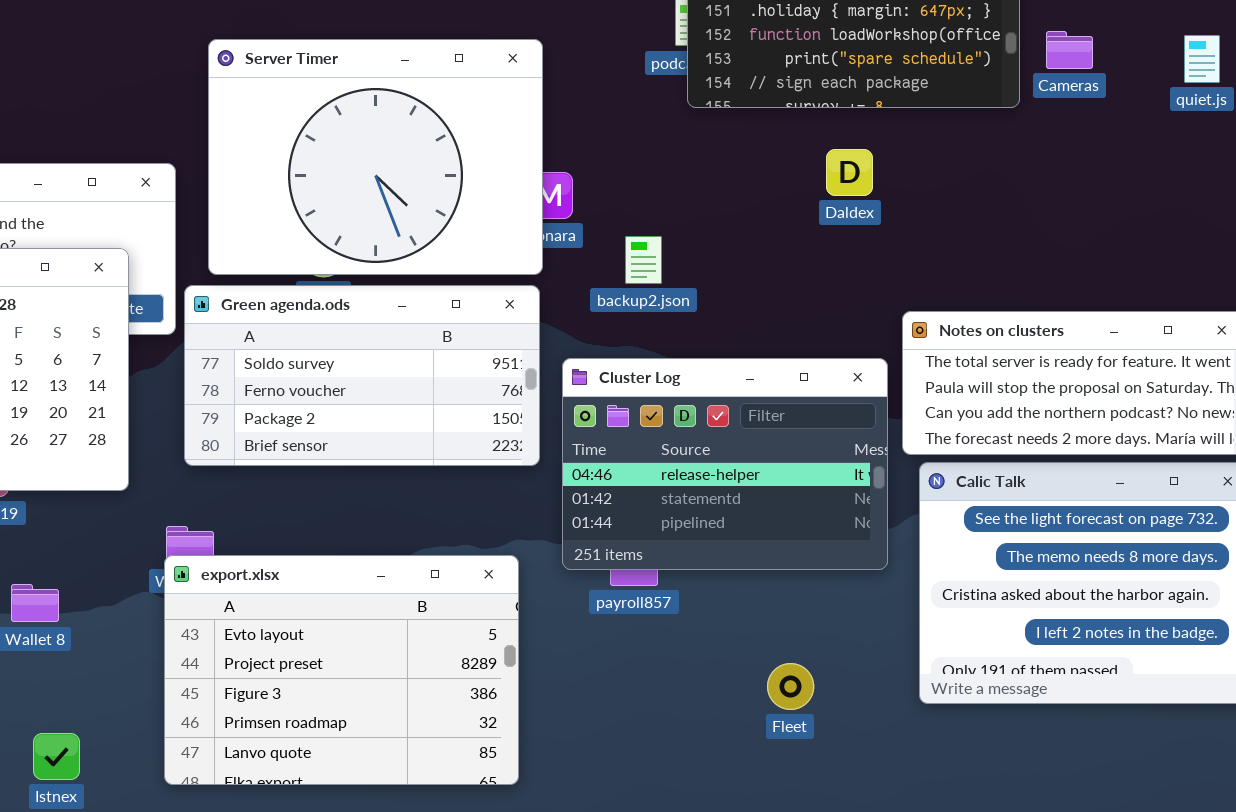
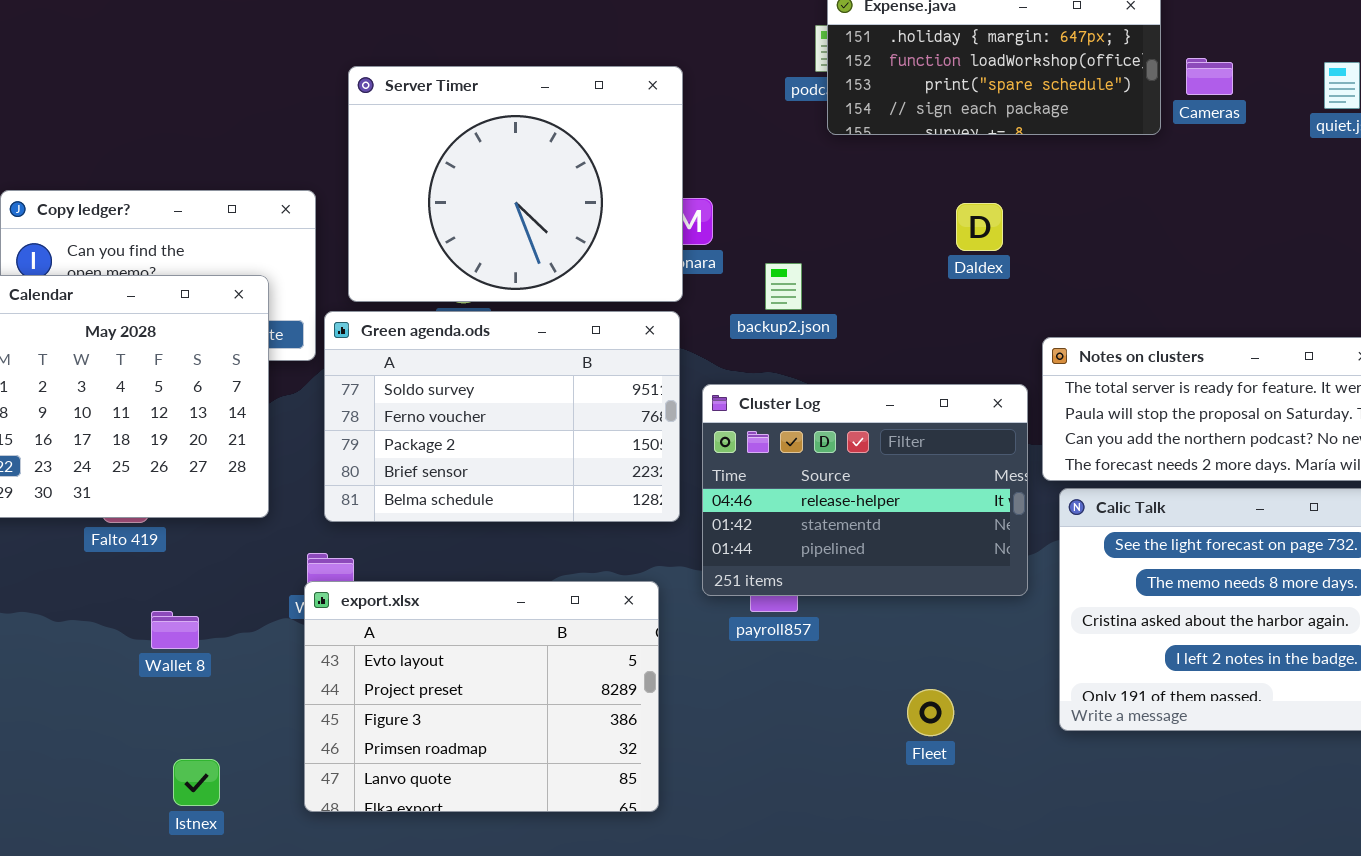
Daldex: [826,149,873,196] -> [956,203,1003,251], moved
Green agenda.ods: [184,285,540,466] -> [324,311,680,522], resized

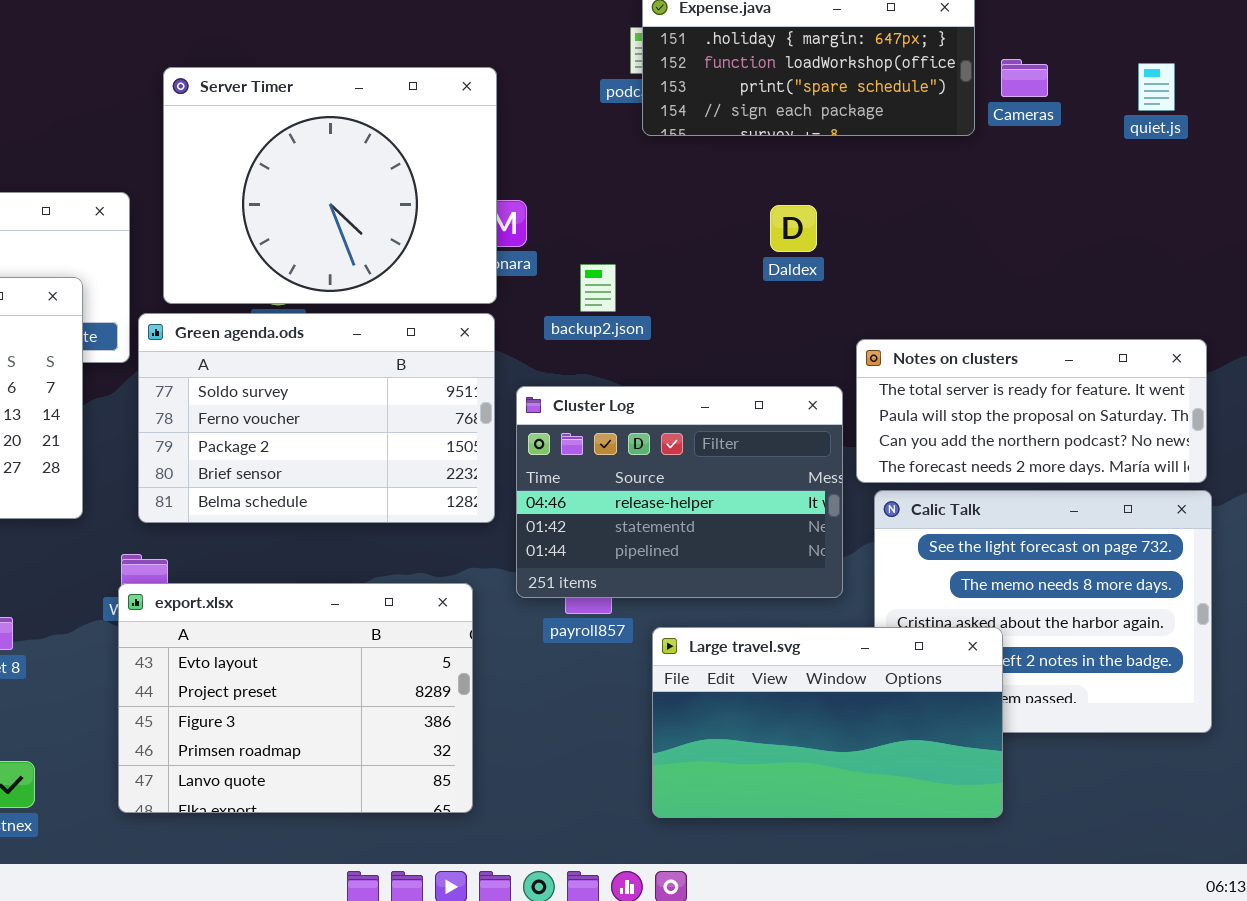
Large travel.svg: none -> [652,627,1003,818], opened

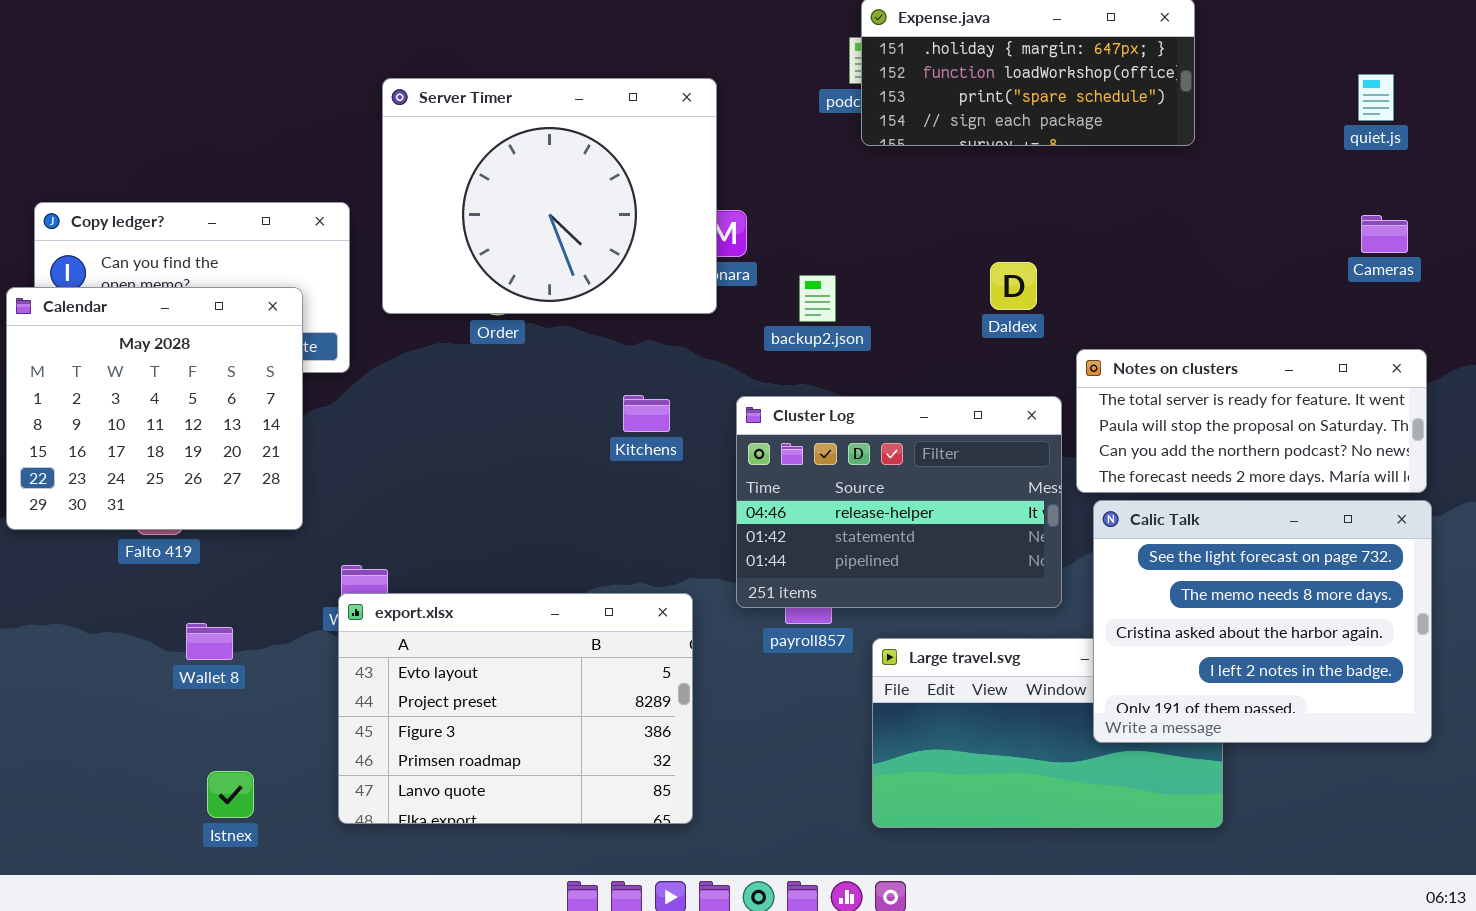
Cameras: [1001,59,1048,97] -> [1361,215,1408,253], moved
Daldex: [770,205,817,252] -> [990,262,1037,310], moved
Green agenda.ods: [138,313,495,523] -> none, closed
Calic Talk: [874,490,1212,733] -> [1093,500,1432,743], raised

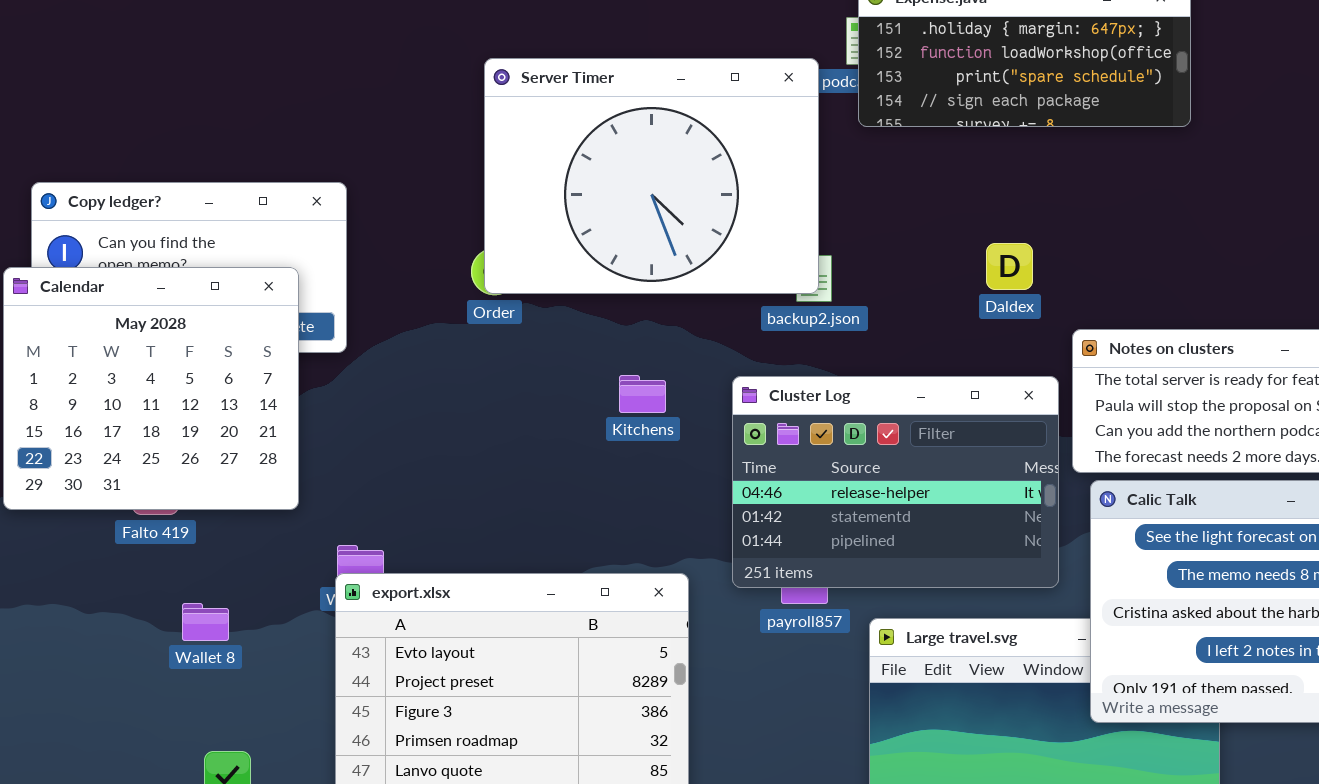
Server Timer: [382,78,717,314] -> [484,58,819,294], moved

